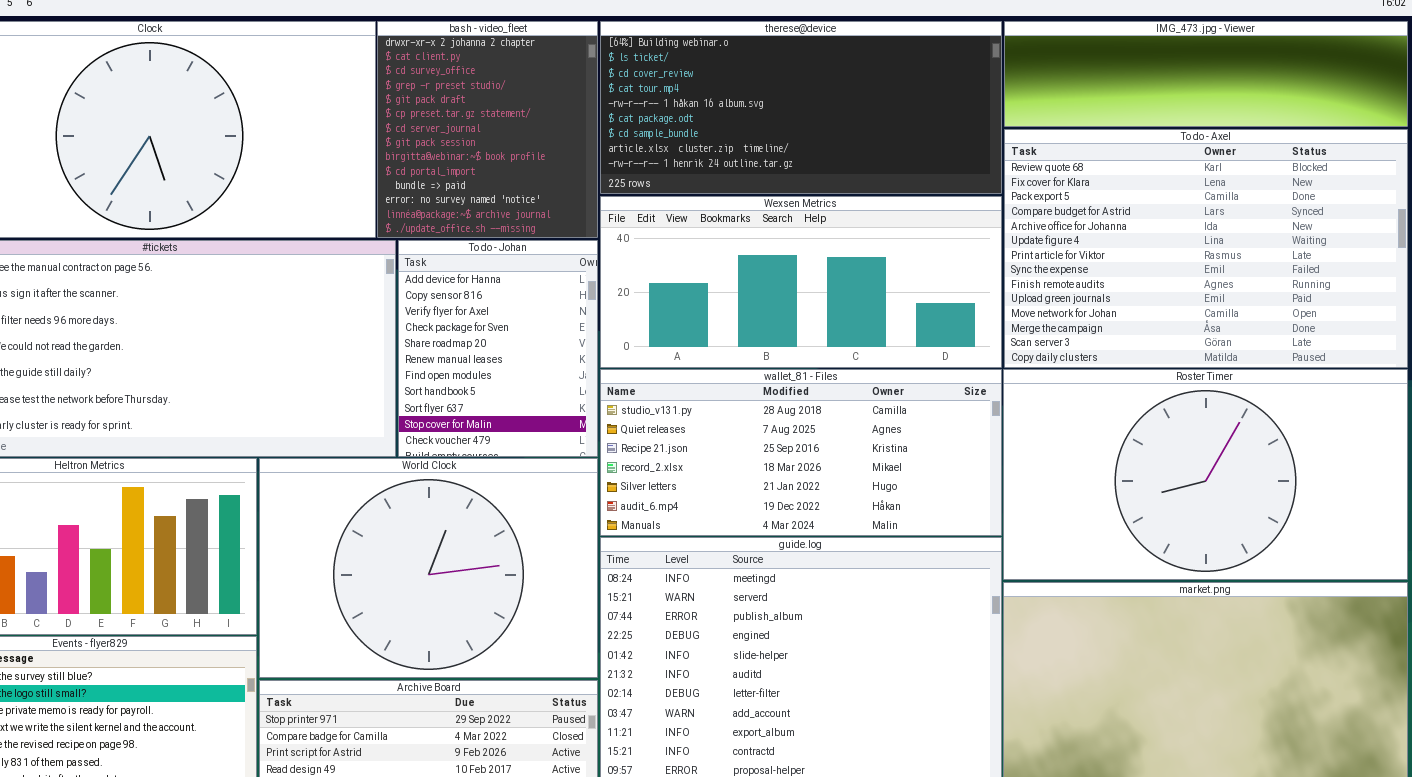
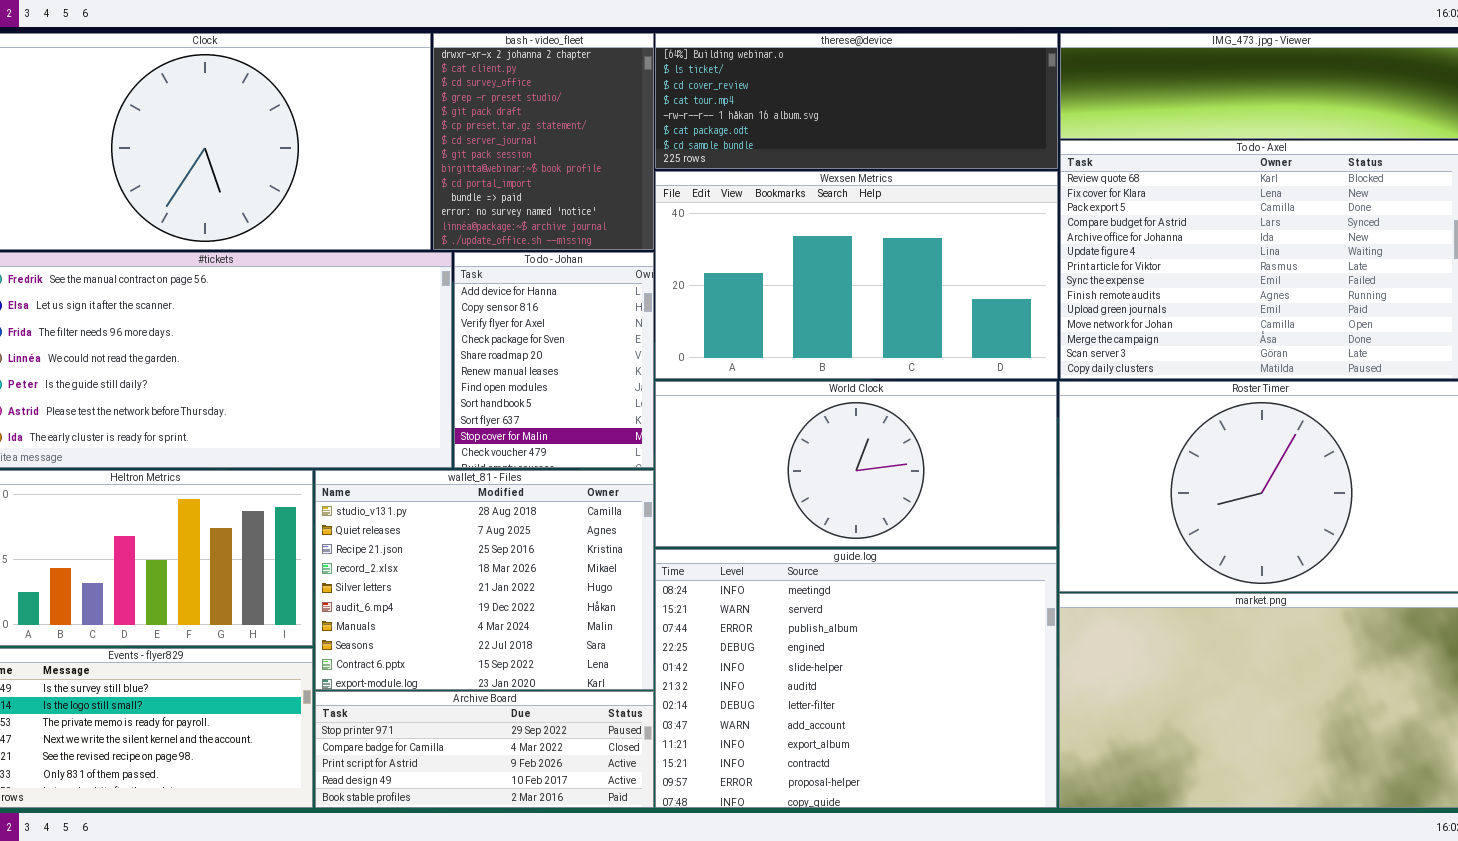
therese@device: [600,21,1002,194] -> [655,33,1058,169], resized
Wexsen Metrics: [600,196,1002,368] -> [655,171,1058,379], resized
wallet_81 - Files: [600,369,1002,536] -> [315,470,654,690], moved, resized
World Clock: [259,458,598,678] -> [655,381,1057,547], moved, resized

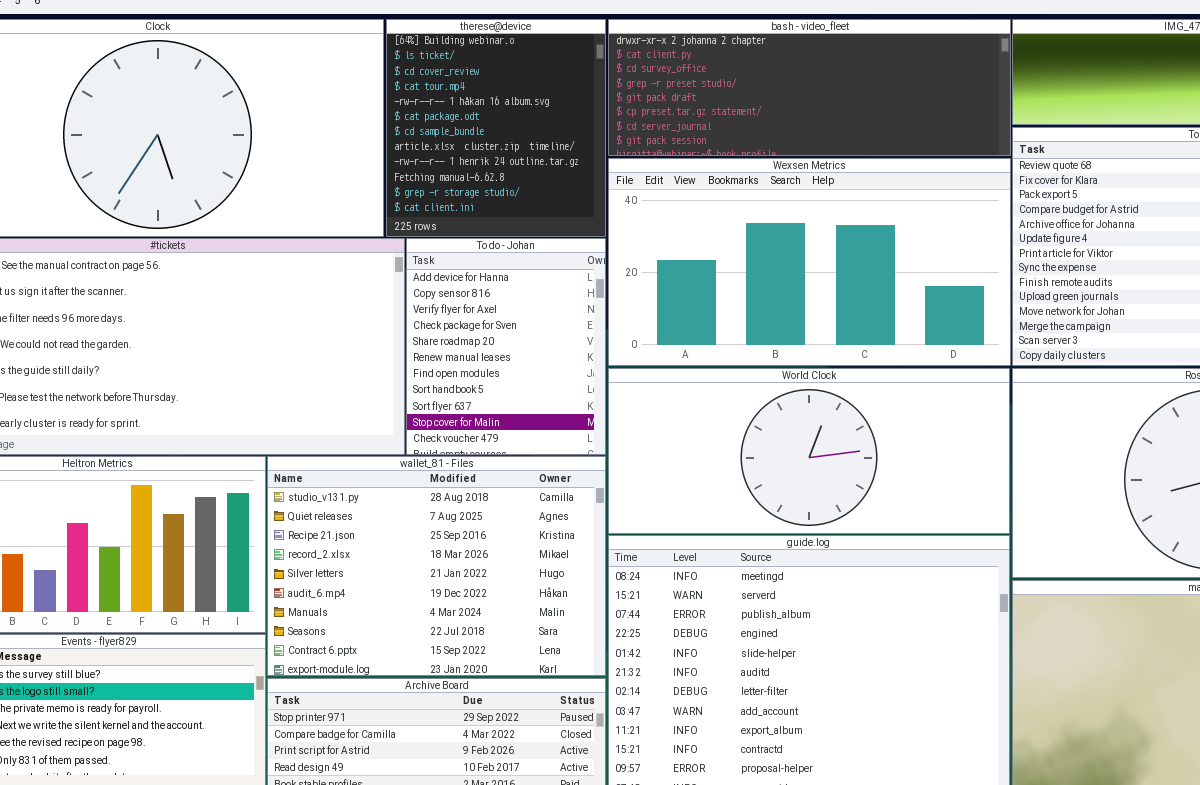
bash - video_fleet: [433,33,654,250] -> [608,19,1011,156], moved, resized
therese@device: [655,33,1058,169] -> [386,19,606,237], moved, resized

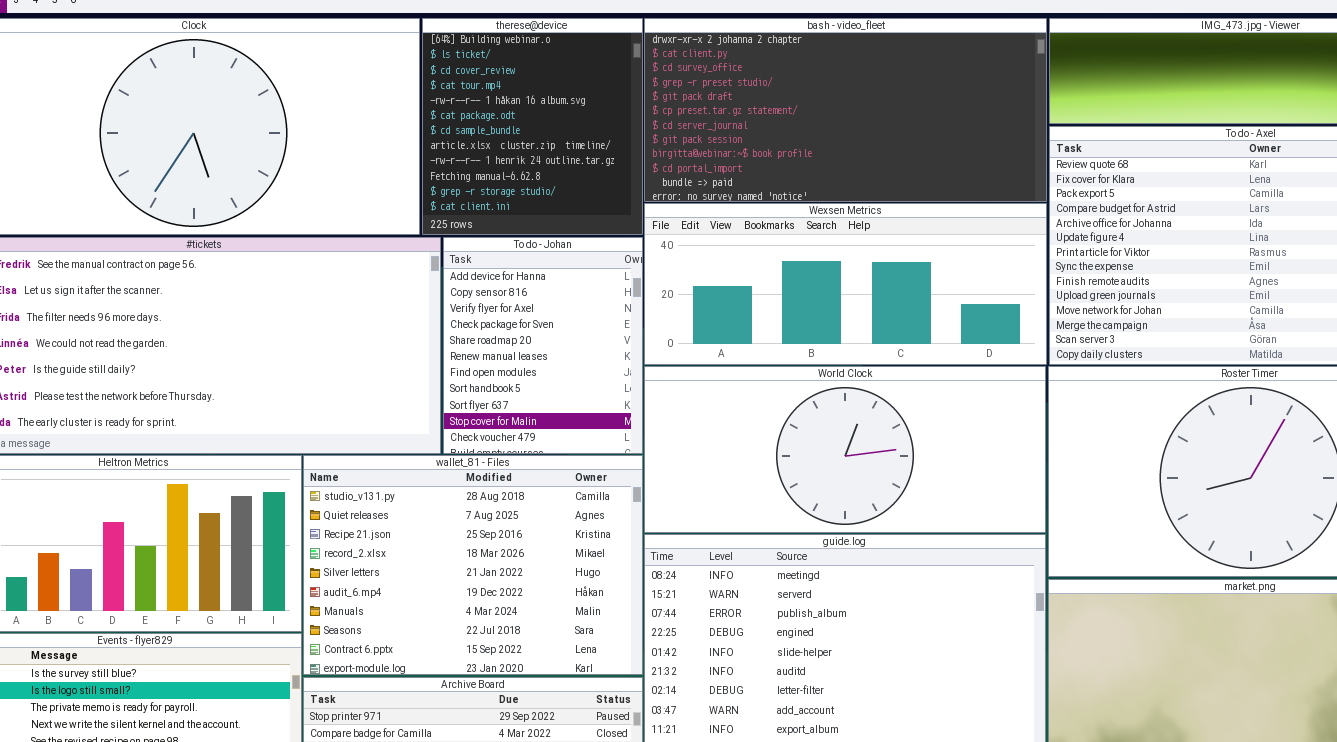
bash - video_fleet: [608,19,1011,156] -> [644,18,1047,202], resized
Wexsen Metrics: [608,158,1011,366] -> [644,203,1047,365], resized

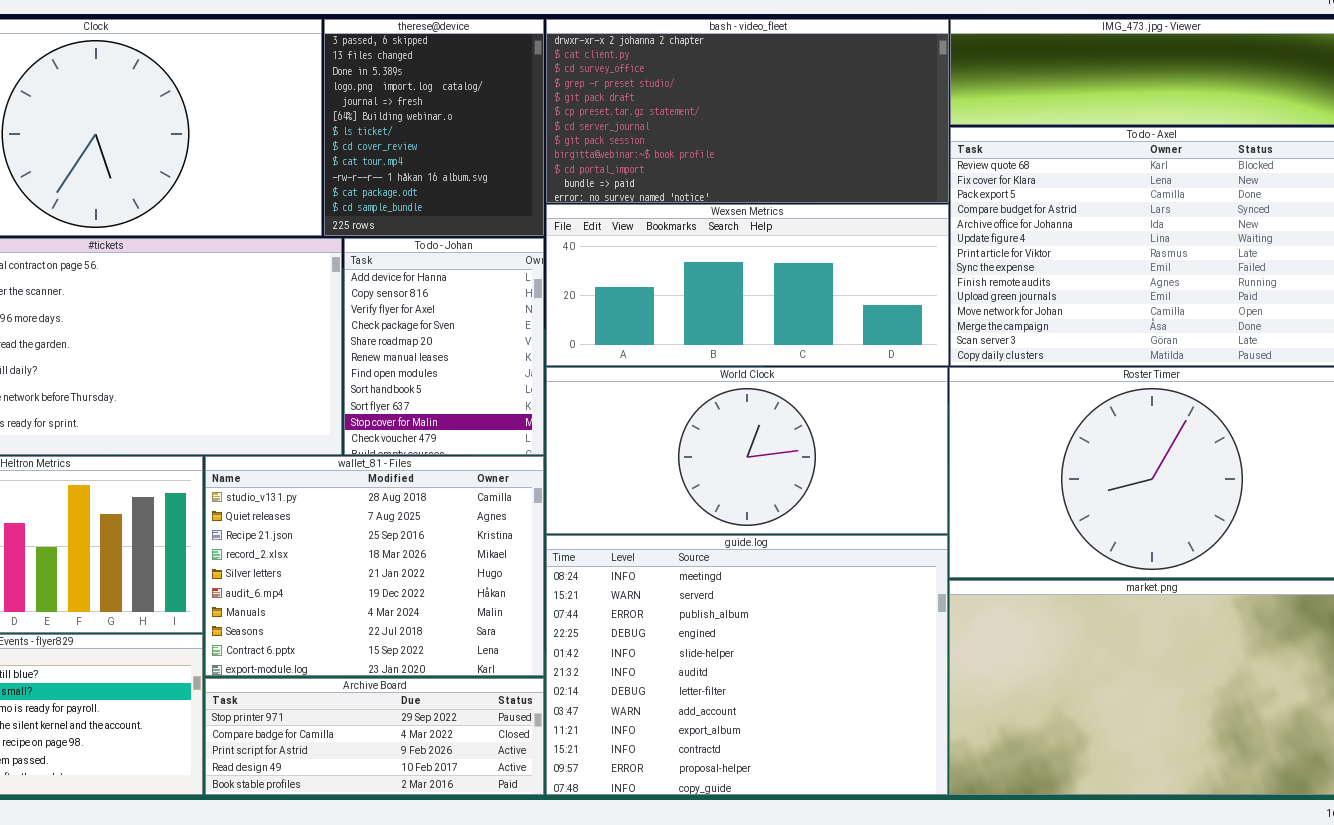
therese@device: [422,18,643,235] -> [324,19,544,236], scrolled up 5 rows

